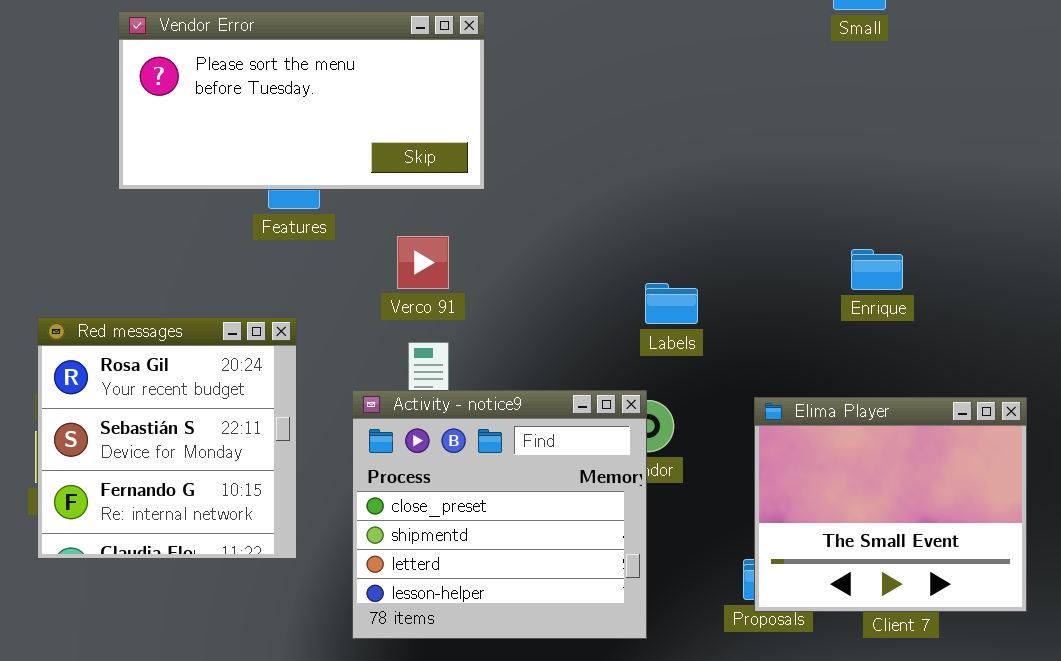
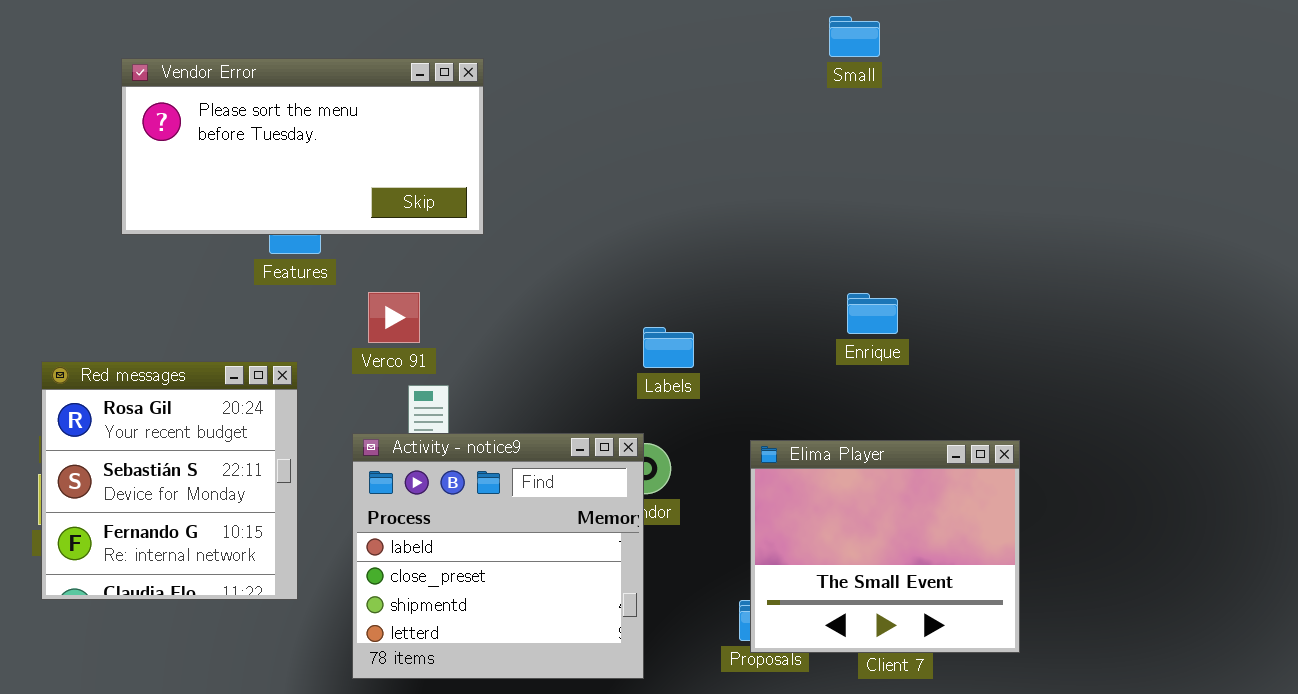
Verco 91: [397,236,449,289] -> [368,292,420,343], moved
Activity - notice9: [352,390,647,639] -> [352,433,644,679], scrolled up 1 row

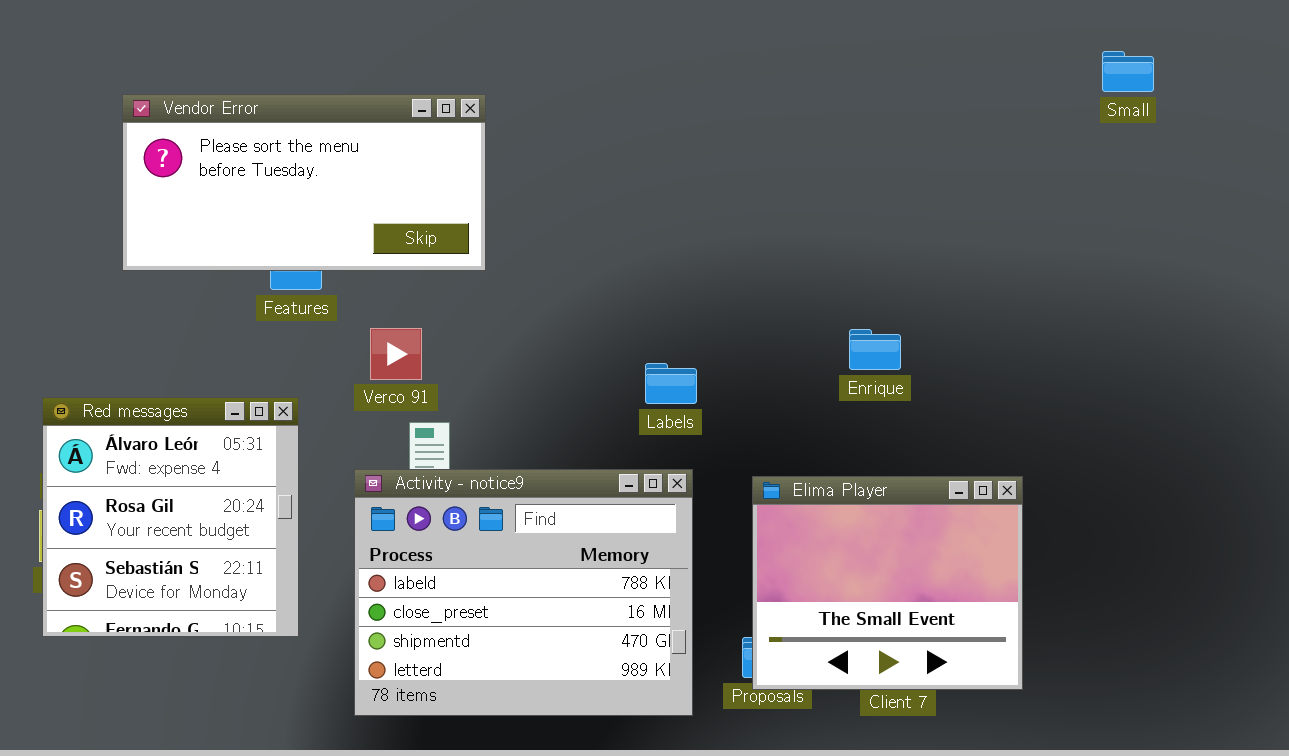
Small: [829,16,880,57] -> [1102,51,1154,92], moved
Red messages: [41,361,298,600] -> [42,397,299,637], scrolled up 1 row
Activity - notice9: [352,433,644,679] -> [354,469,693,716], resized

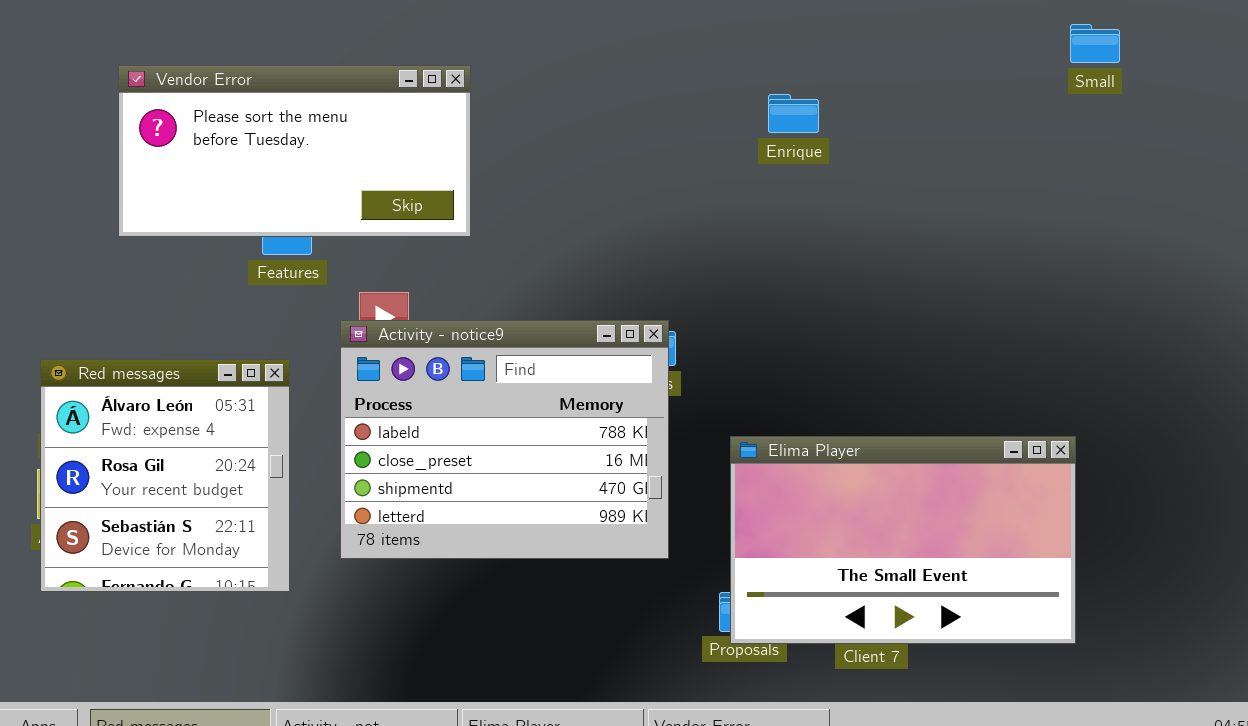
Enrique: [849,329,901,370] -> [768,94,819,133], moved
Activity - notice9: [354,469,693,716] -> [340,320,669,559], moved
Elima Player: [752,476,1023,690] -> [730,436,1076,644], resized

